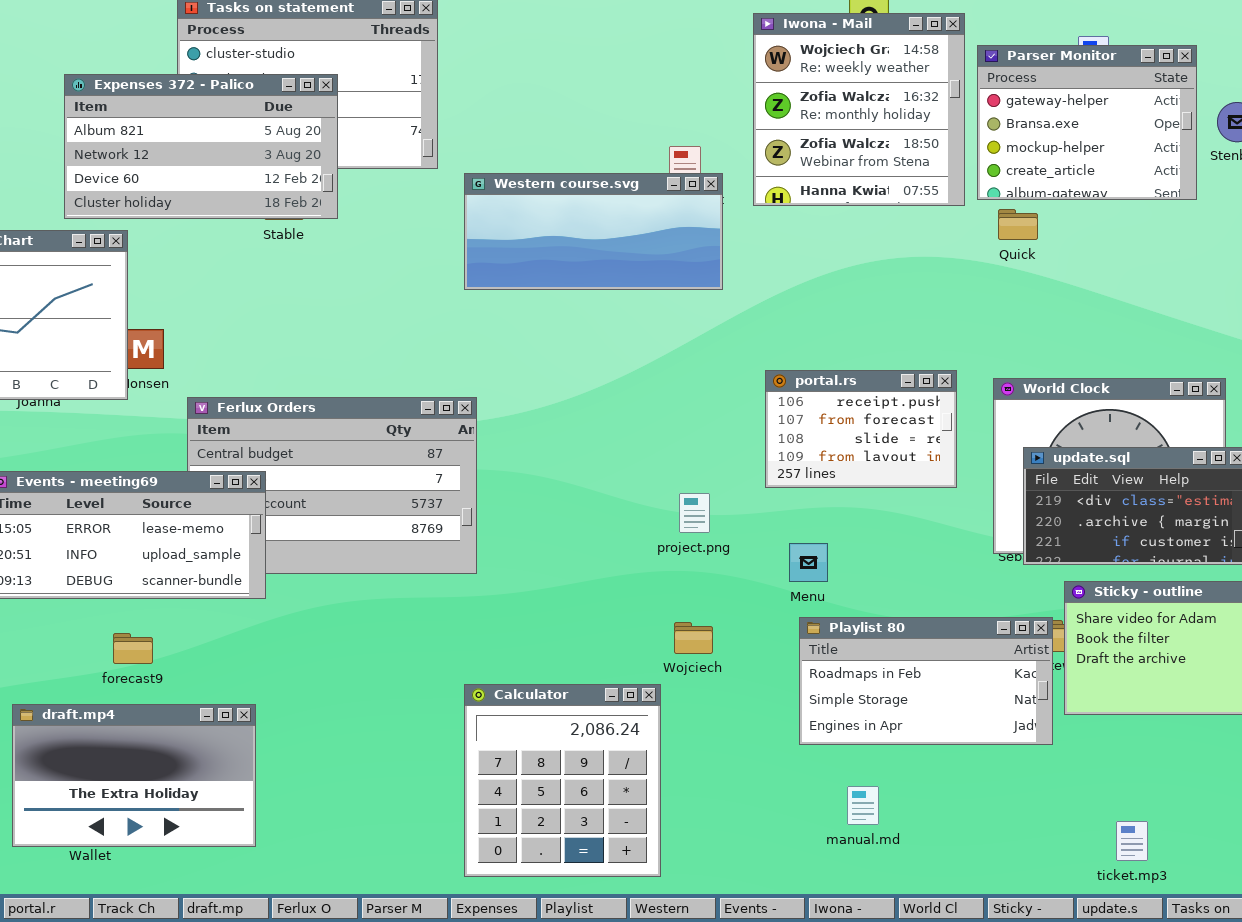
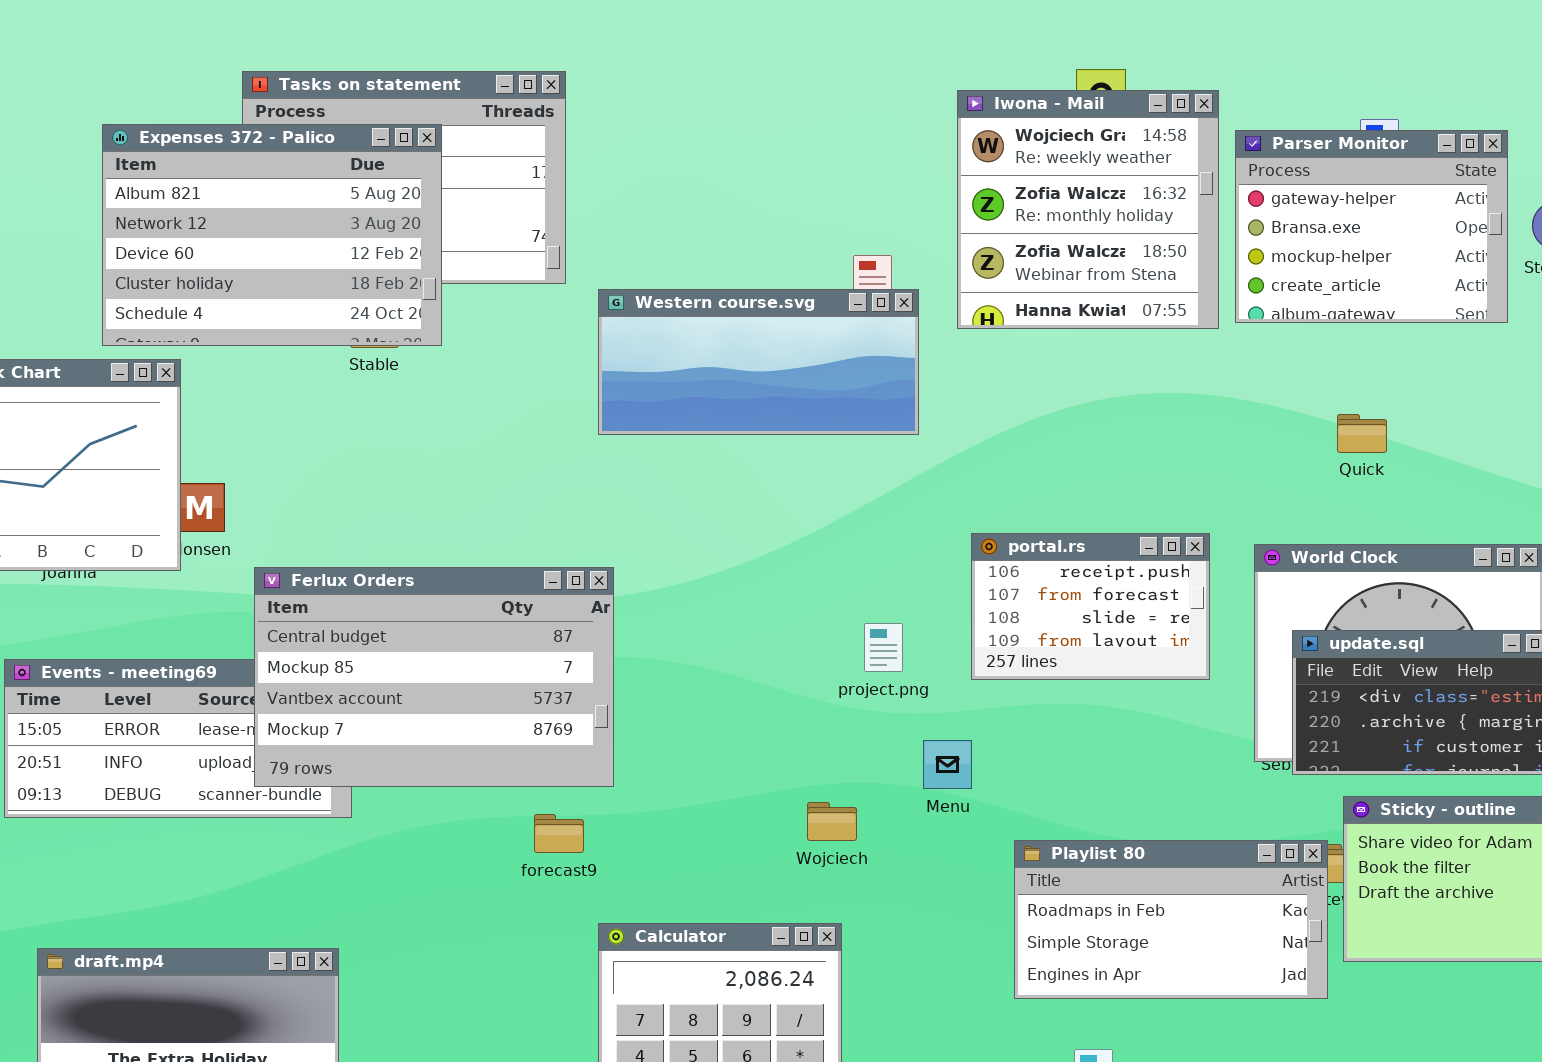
Expenses 372 - Palico: [64,74,338,219] -> [102,124,442,346], resized
Quick: [998,209,1038,240] -> [1337,414,1387,453], moved
Ferlux Orders: [187,397,477,574] -> [254,567,614,787], raised
project.png: [679,493,710,533] -> [864,623,903,672], moved
Menu: [789,543,828,582] -> [923,740,972,789], moved
Wojciech: [674,622,713,654] -> [807,802,857,841], moved
forecast9: [113,633,153,664] -> [534,814,584,853], moved

